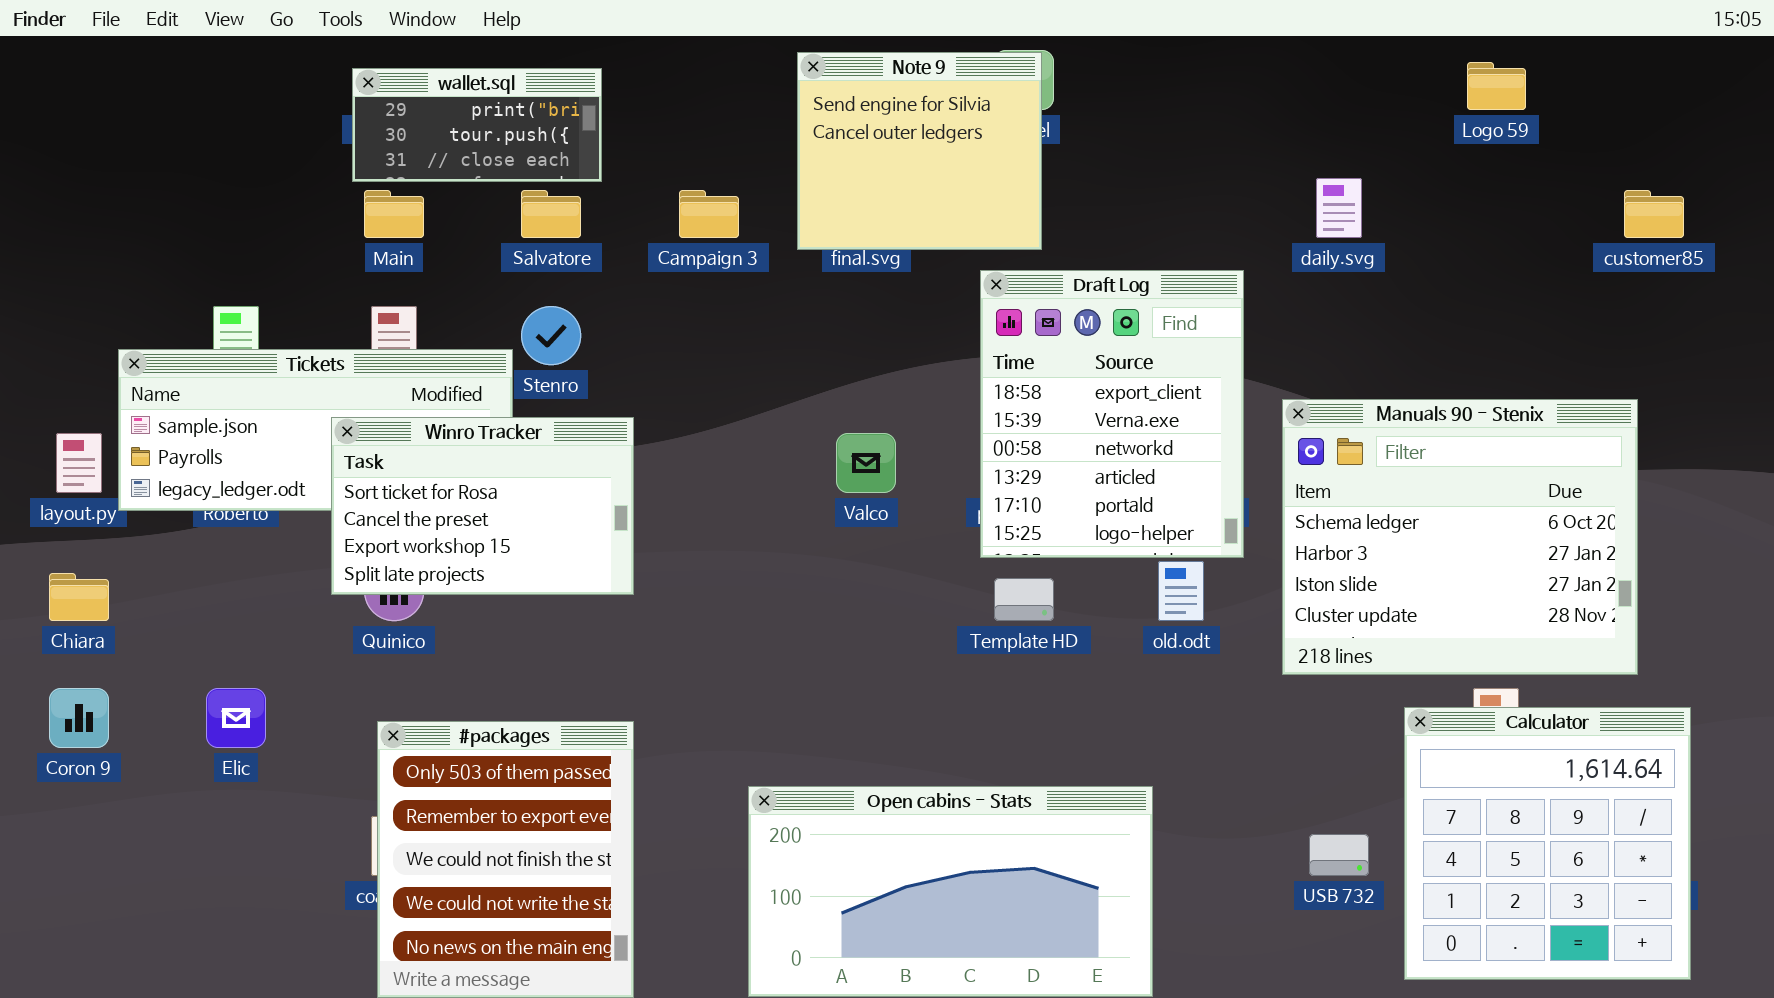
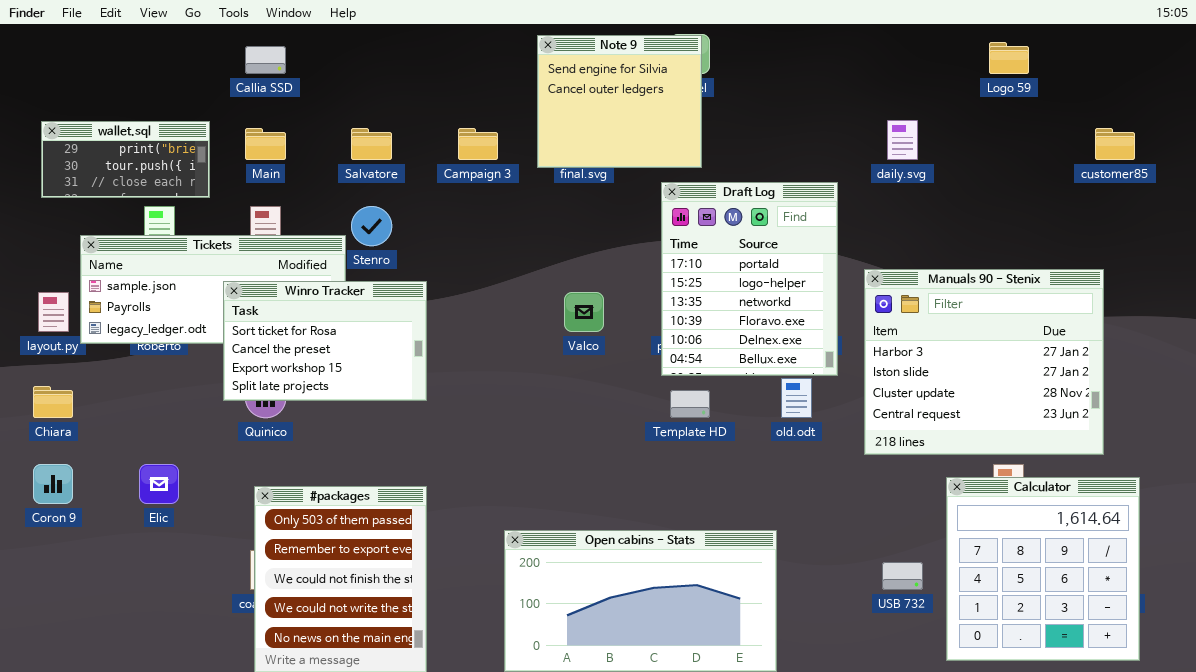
wallet.sql: [352,68,602,182] -> [41,121,210,198], moved
Draft Log: [980,270,1244,558] -> [661,182,838,376], scrolled down 4 rows
Manuals 90 - Stenix: [1282,399,1638,675] -> [864,269,1104,455], scrolled down 1 row

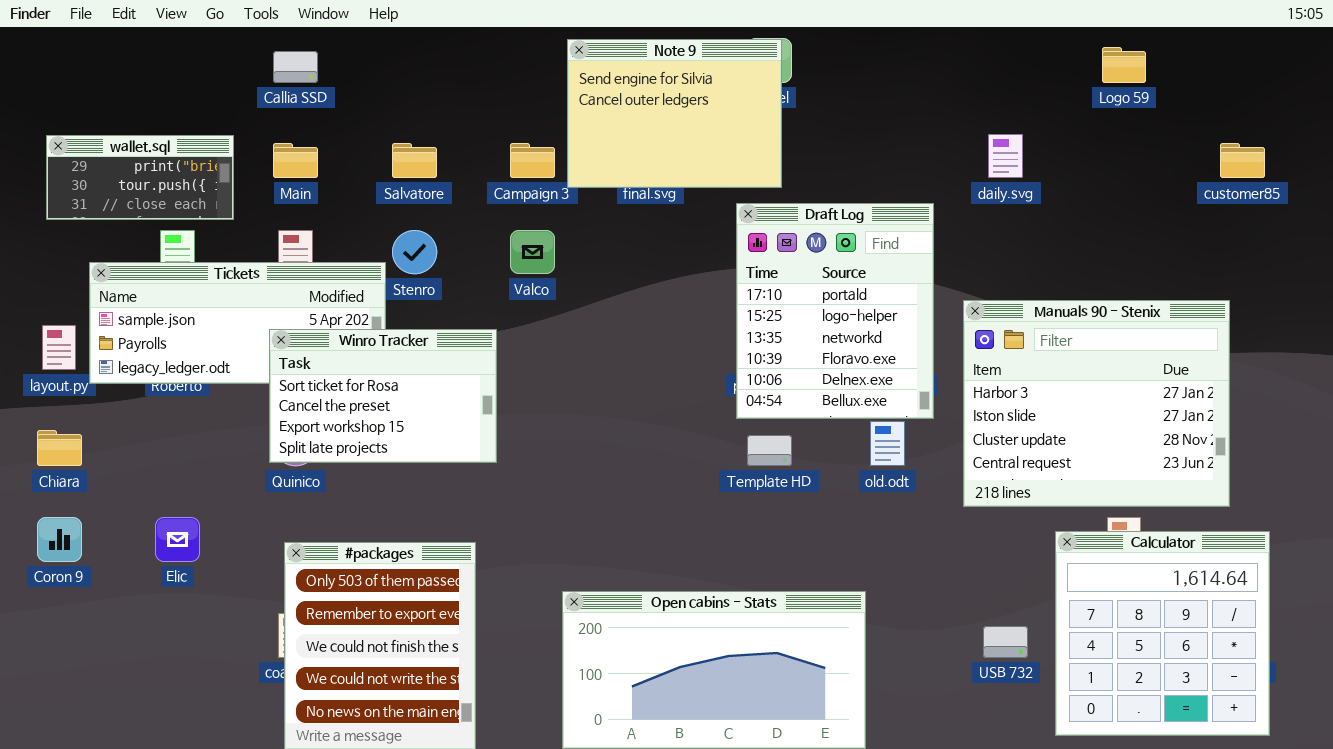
Note 9: [537,35,702,168] -> [567,39,782,188], resized
Winro Tracker: [223,281,427,401] -> [269,329,497,463], moved
Valco: [564,292,604,332] -> [510,230,555,274], moved

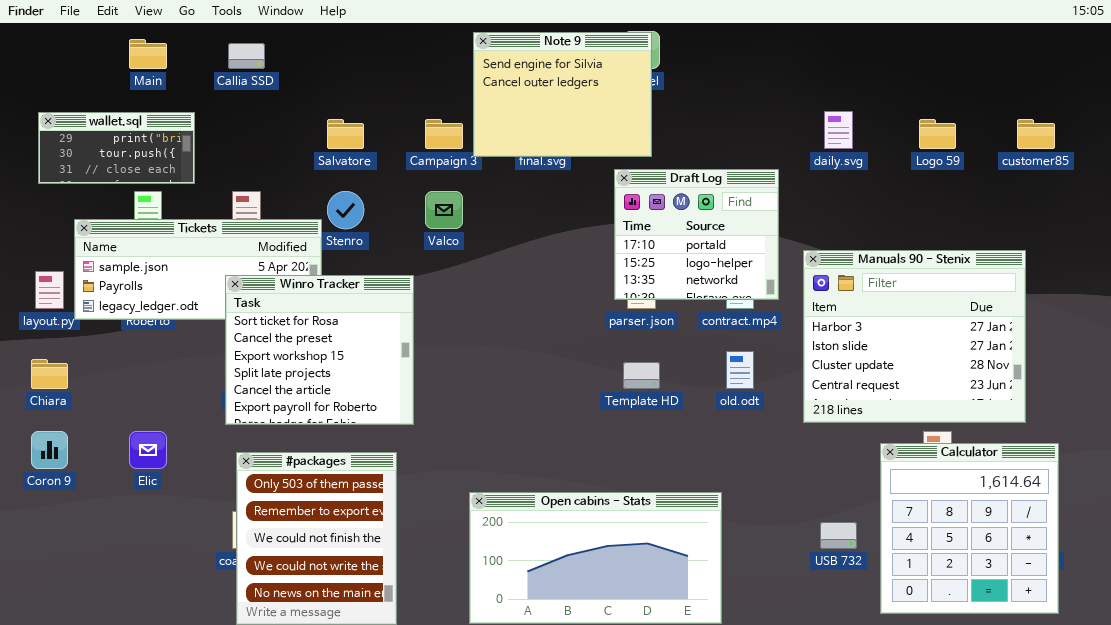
Logo 59: [1102,47,1146,83] -> [919,119,956,149], moved
Main: [273,143,318,178] -> [129,39,167,69], moved
Draft Log: [736,203,934,419] -> [614,169,779,300], resized
Winro Tracker: [269,329,497,463] -> [225,275,414,425], resized

